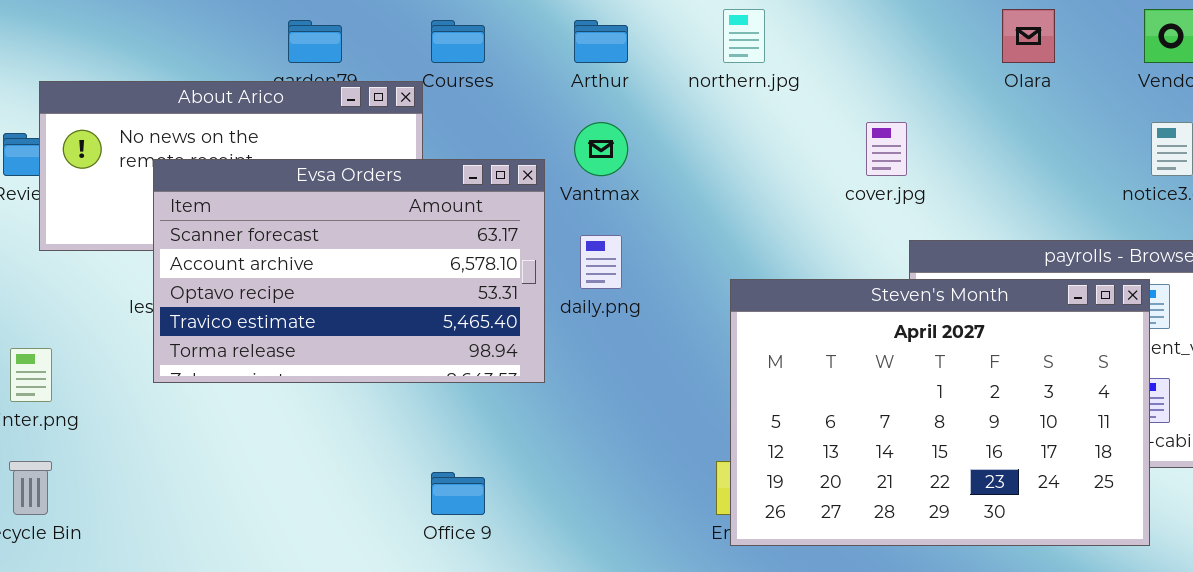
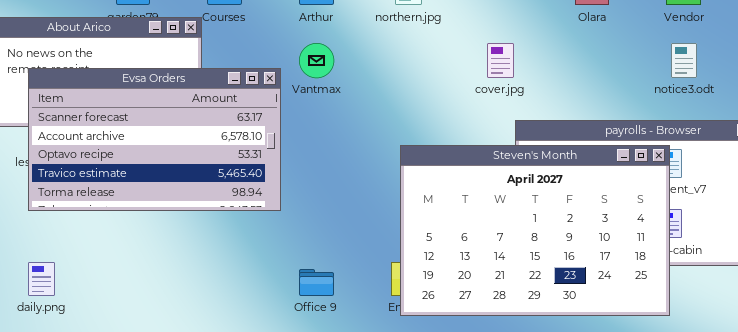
daily.png: [580,235,622,289] -> [28,262,55,296], moved
Office 9: [431,472,485,515] -> [299,269,334,296], moved

